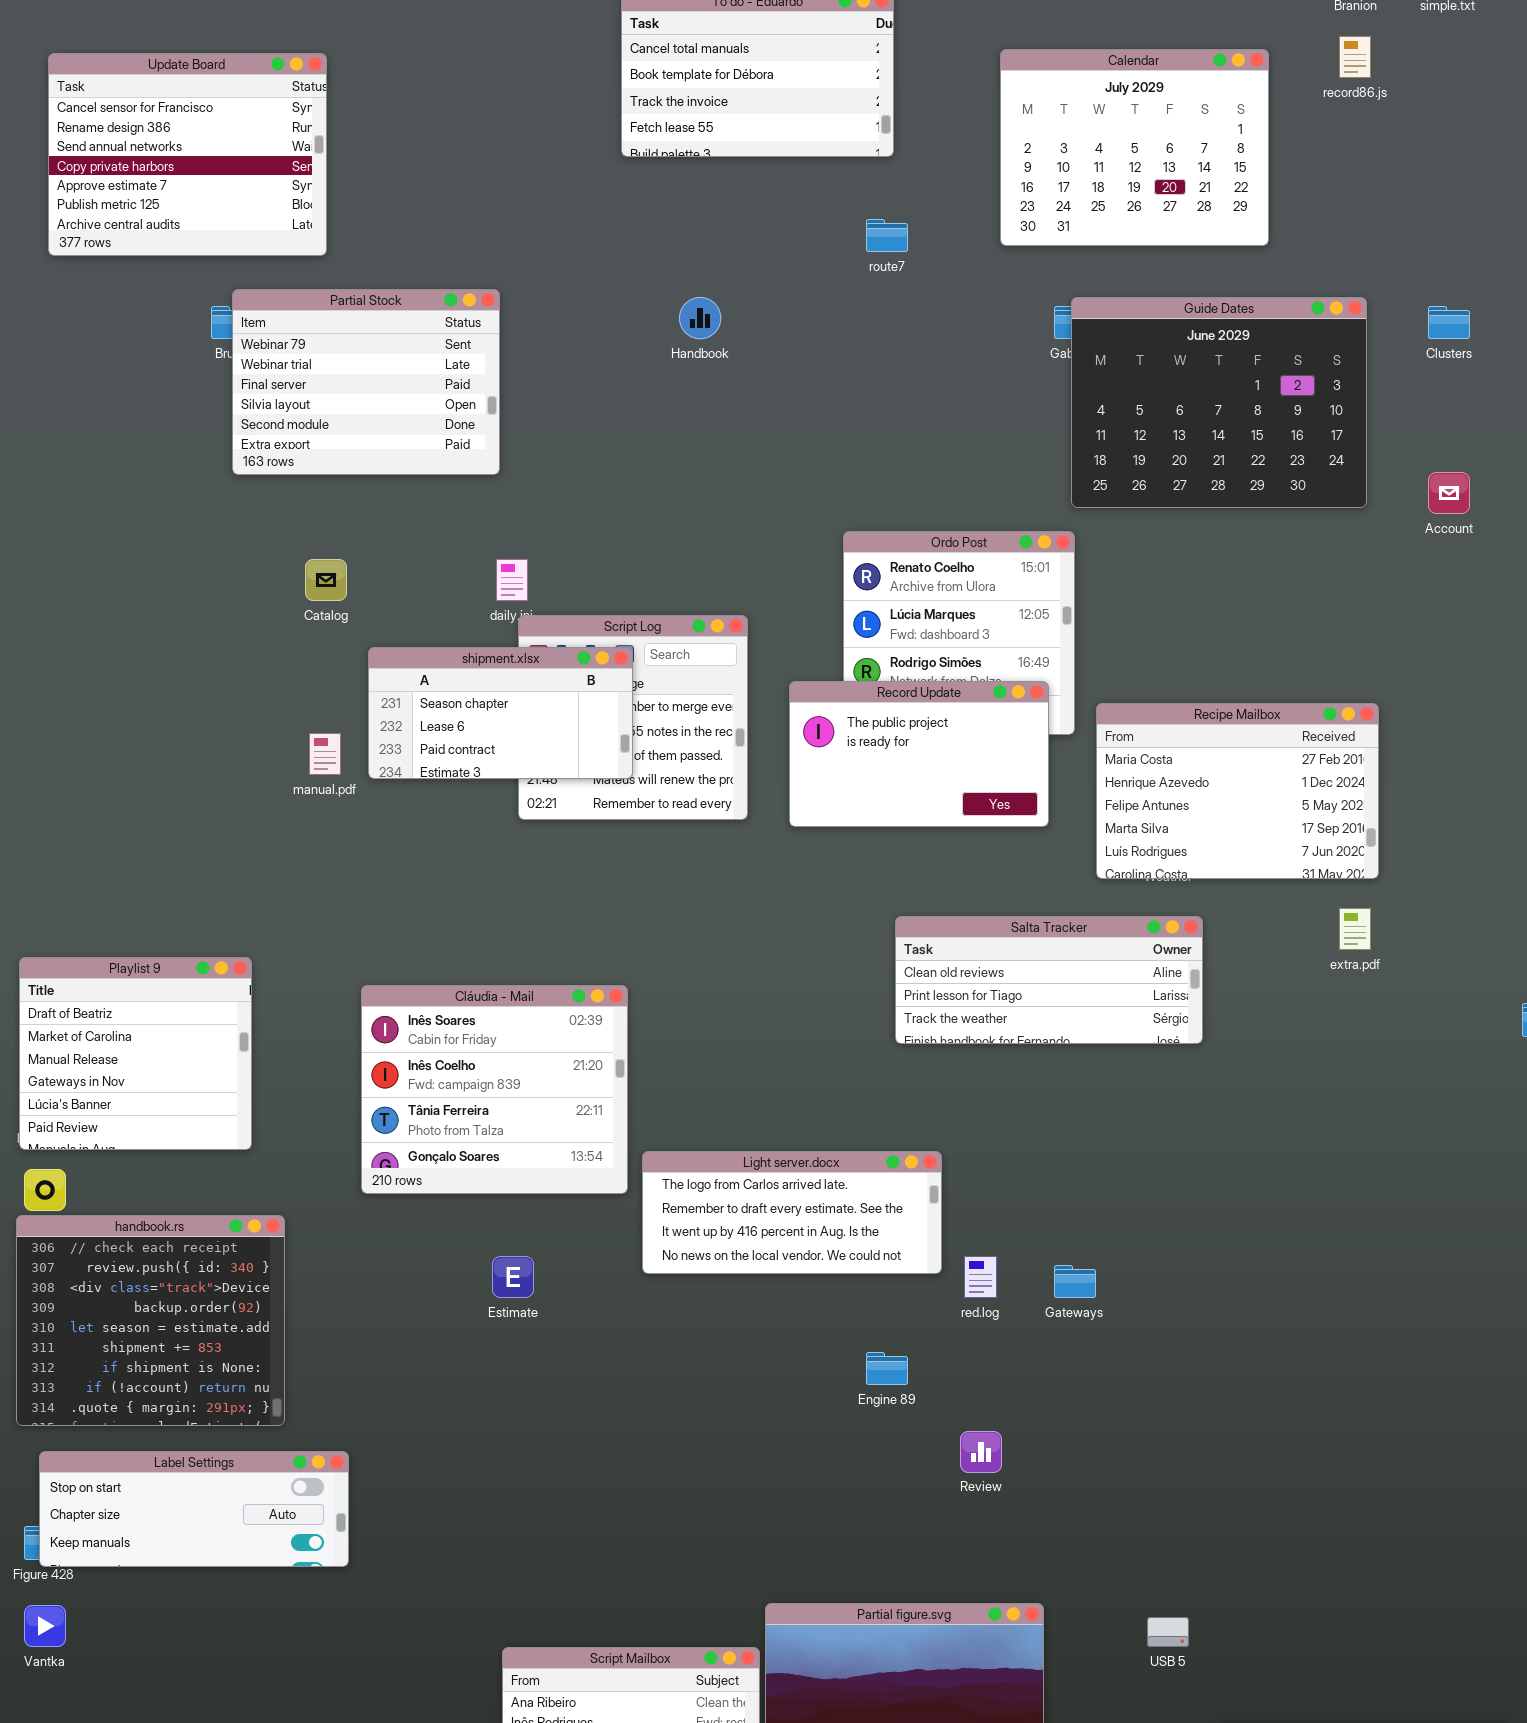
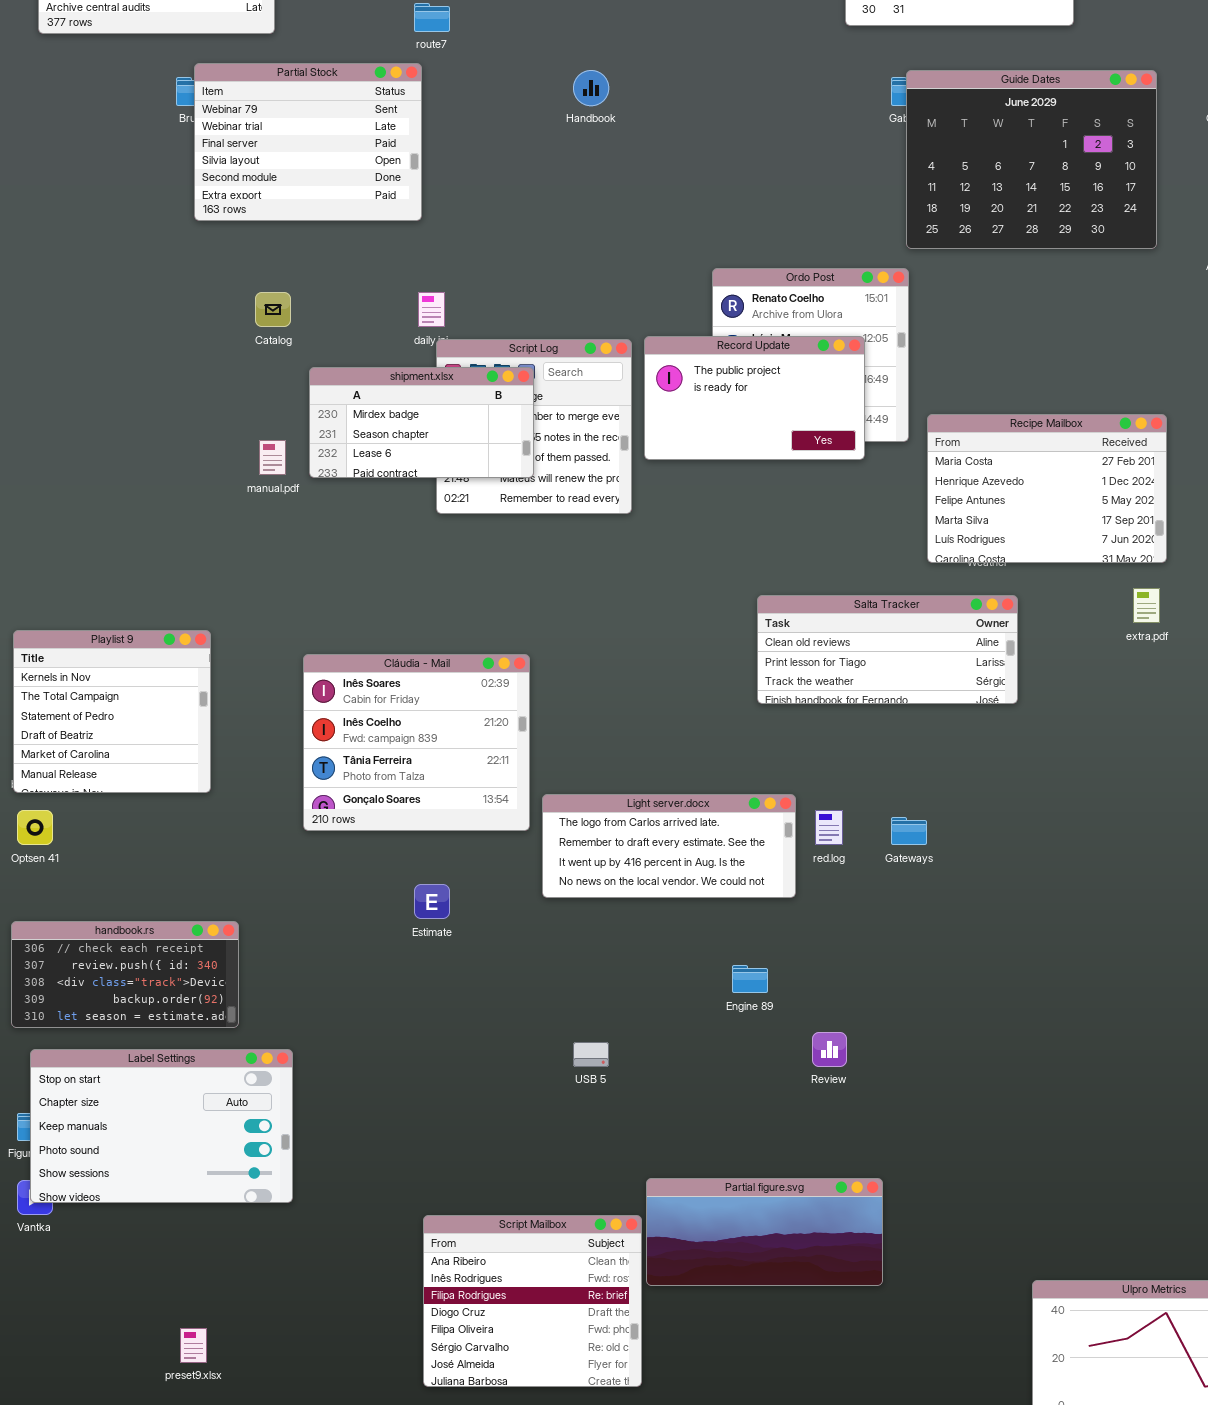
route7: [866,219,908,252] -> [414,3,450,32], moved
shipment.xlsx: [368,647,633,779] -> [309,367,534,478], scrolled up 1 row
Record Update: [789,681,1049,827] -> [644,336,865,460], moved
Playlist 9: [19,957,252,1150] -> [13,630,211,793], scrolled up 3 rows
handbook.rs: [16,1215,285,1426] -> [11,921,239,1028], resized
red.log: [964,1256,997,1298] -> [815,810,843,845], moved
Gateways: [1054,1265,1096,1298] -> [891,817,927,845], moved
Label Settings: [39,1451,349,1567] -> [30,1049,293,1203], resized
USB 5: [1147,1617,1189,1647] -> [573,1042,609,1067], moved

